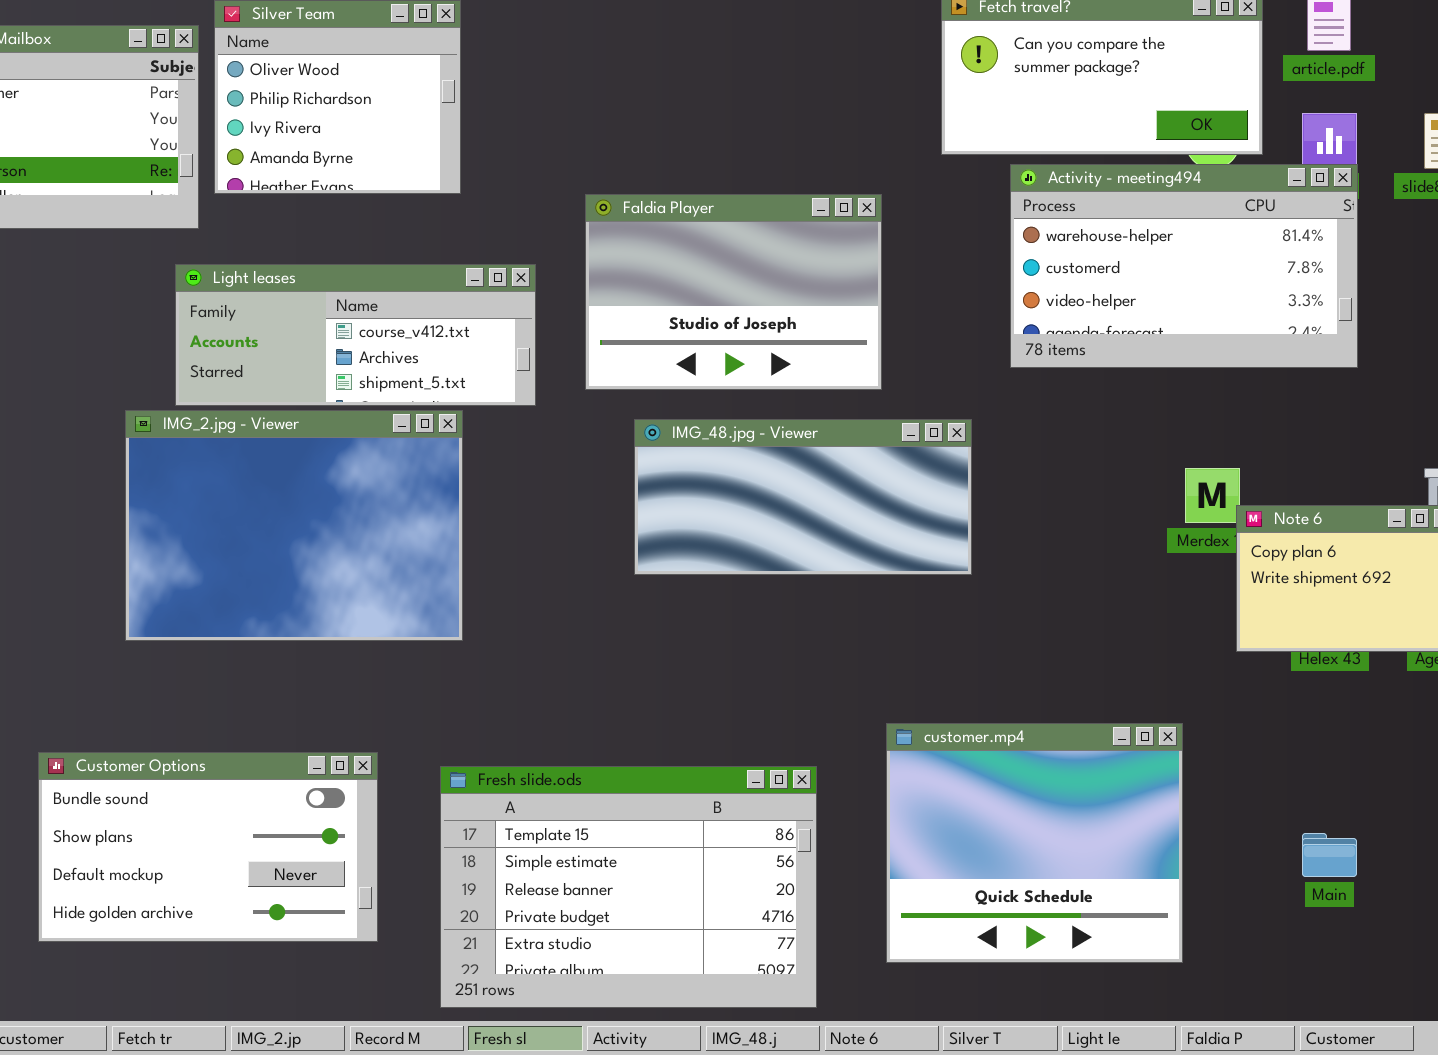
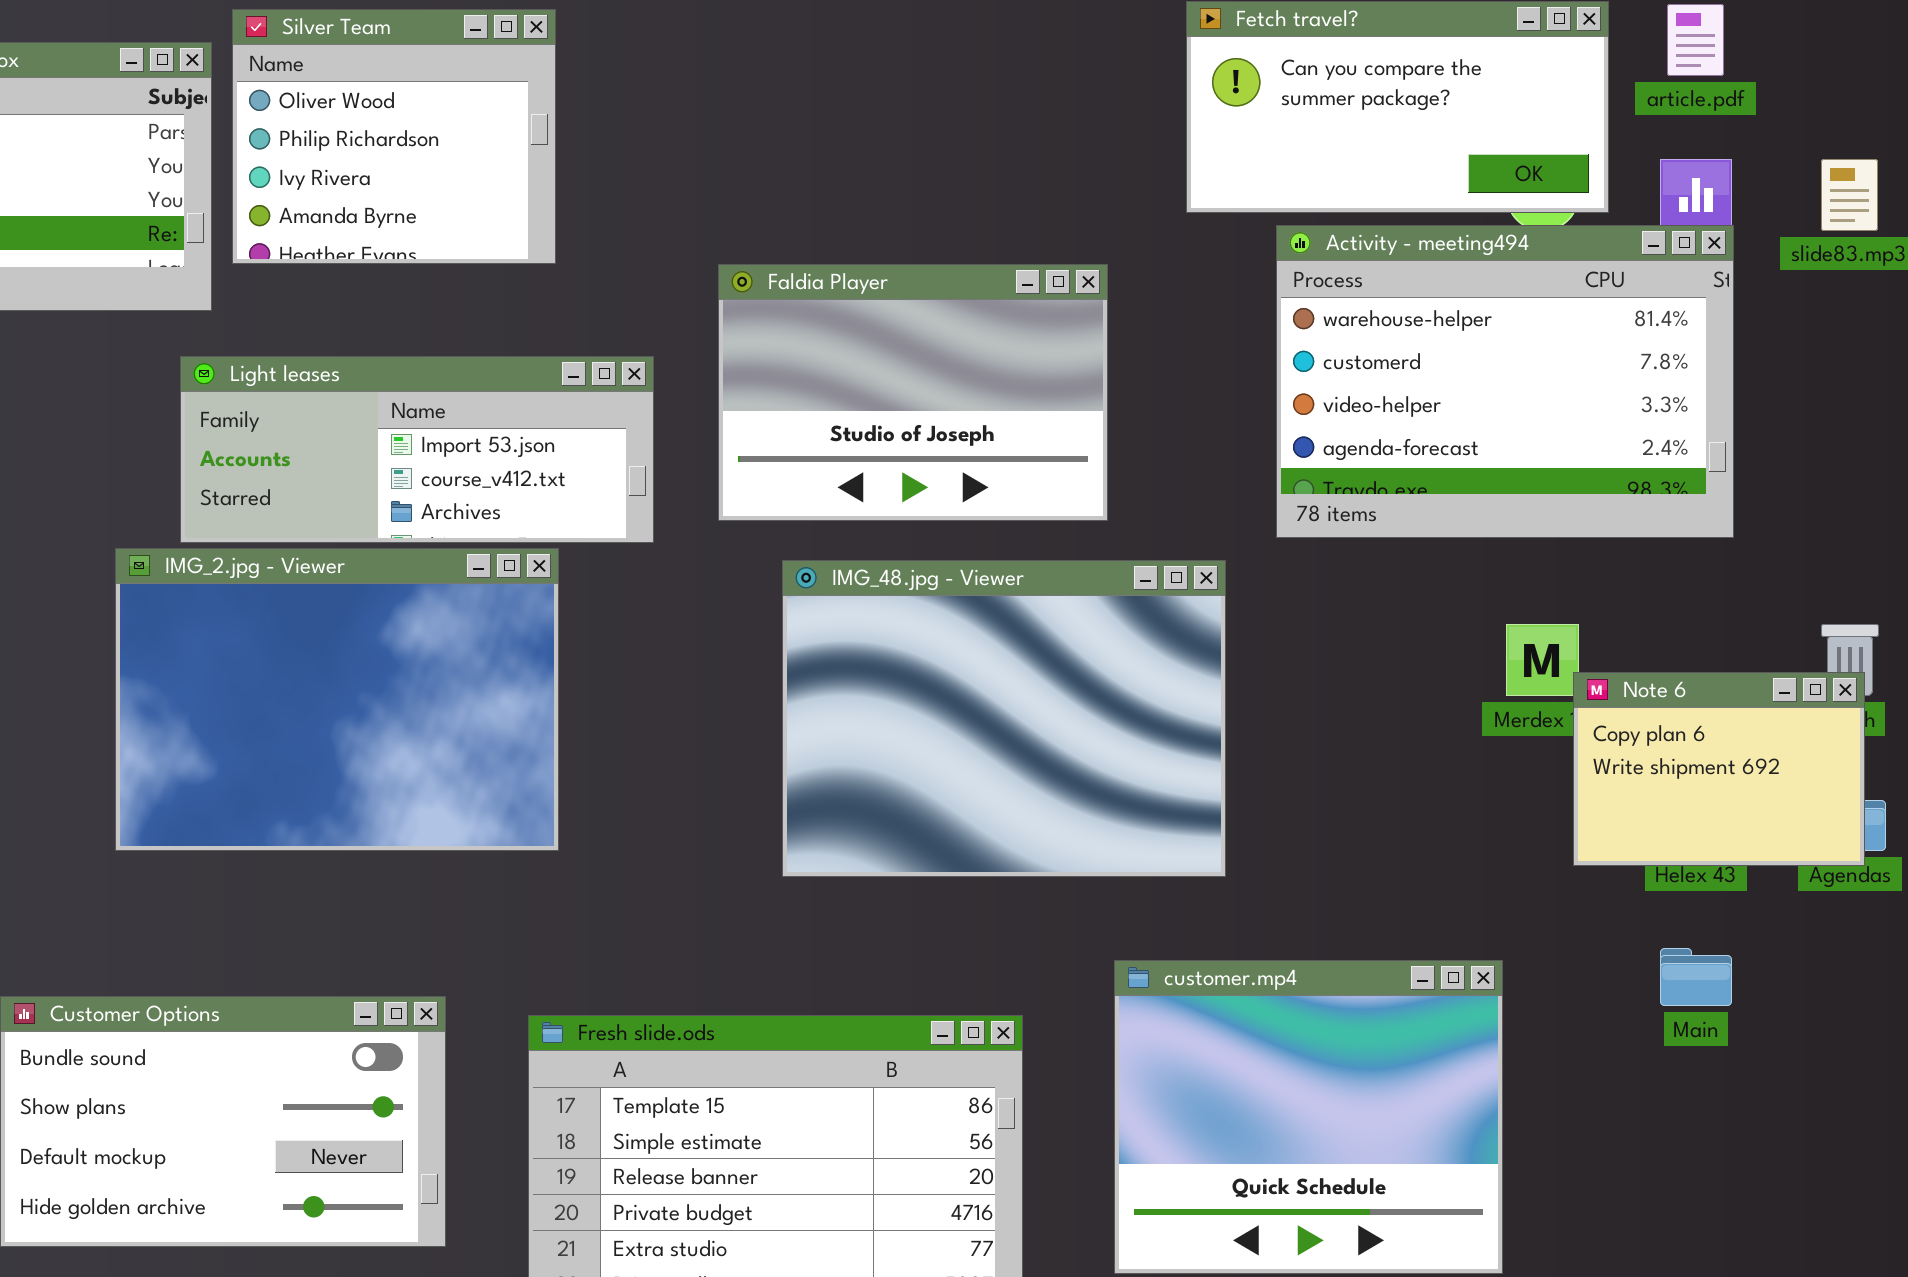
Activity - meeting494: [1010,164,1358,368] -> [1276,225,1734,538], resized
Light leases: [175,264,536,406] -> [180,356,654,543], scrolled up 1 row
IMG_48.jpg - Viewer: [634,419,972,575] -> [782,560,1226,877], resized
Main: [1302,833,1357,877] -> [1660,948,1732,1006], moved

